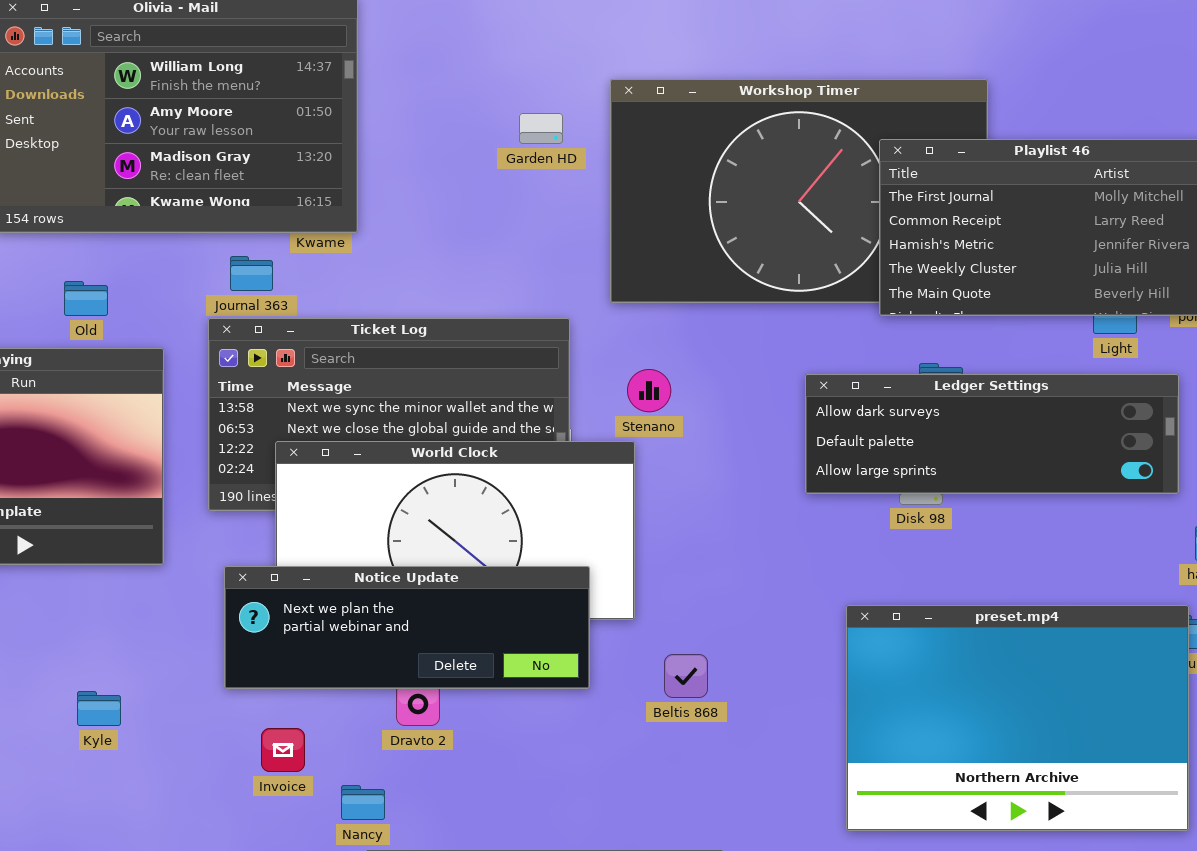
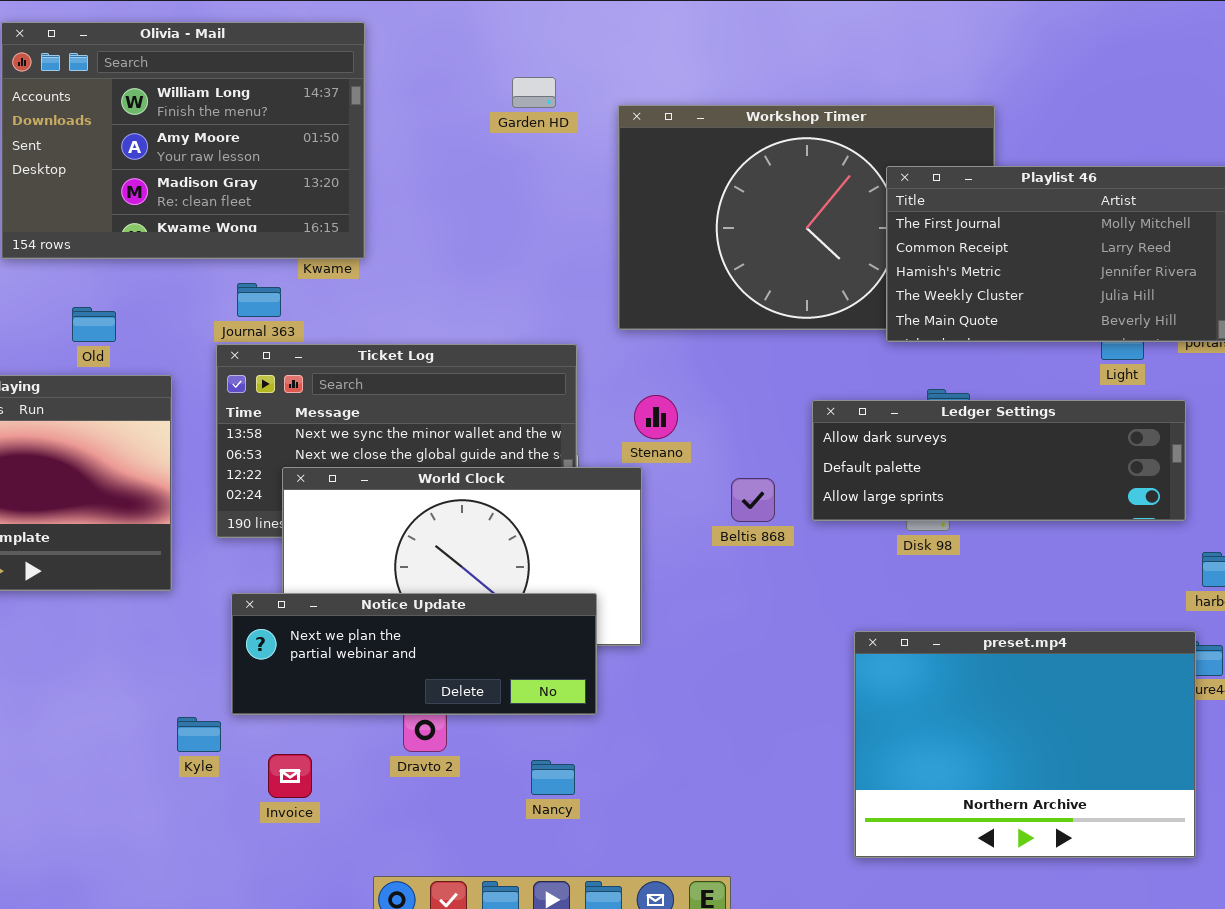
Garden HD: [519,113,563,144] -> [512,77,556,108], moved
Beltis 868: [664,654,708,698] -> [731,478,775,522], moved
Kyle: [77,691,121,726] -> [177,717,221,752], moved
Nancy: [341,785,385,820] -> [531,760,575,795], moved

